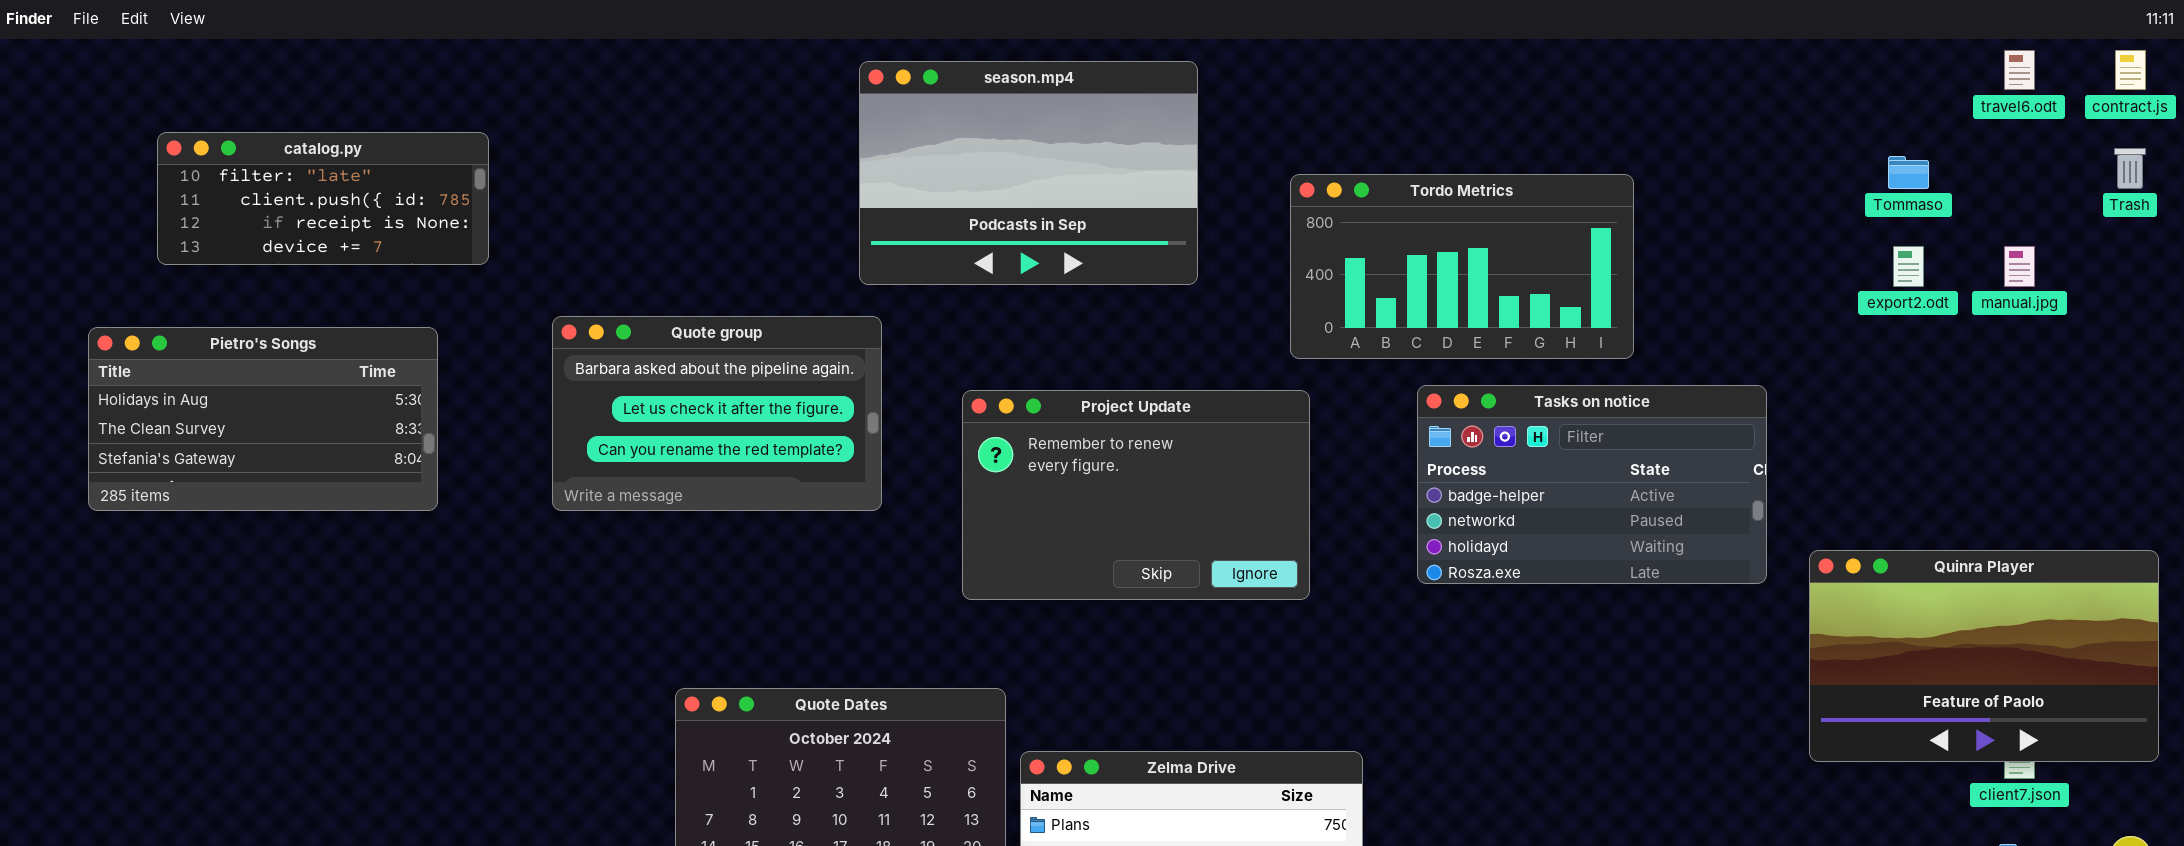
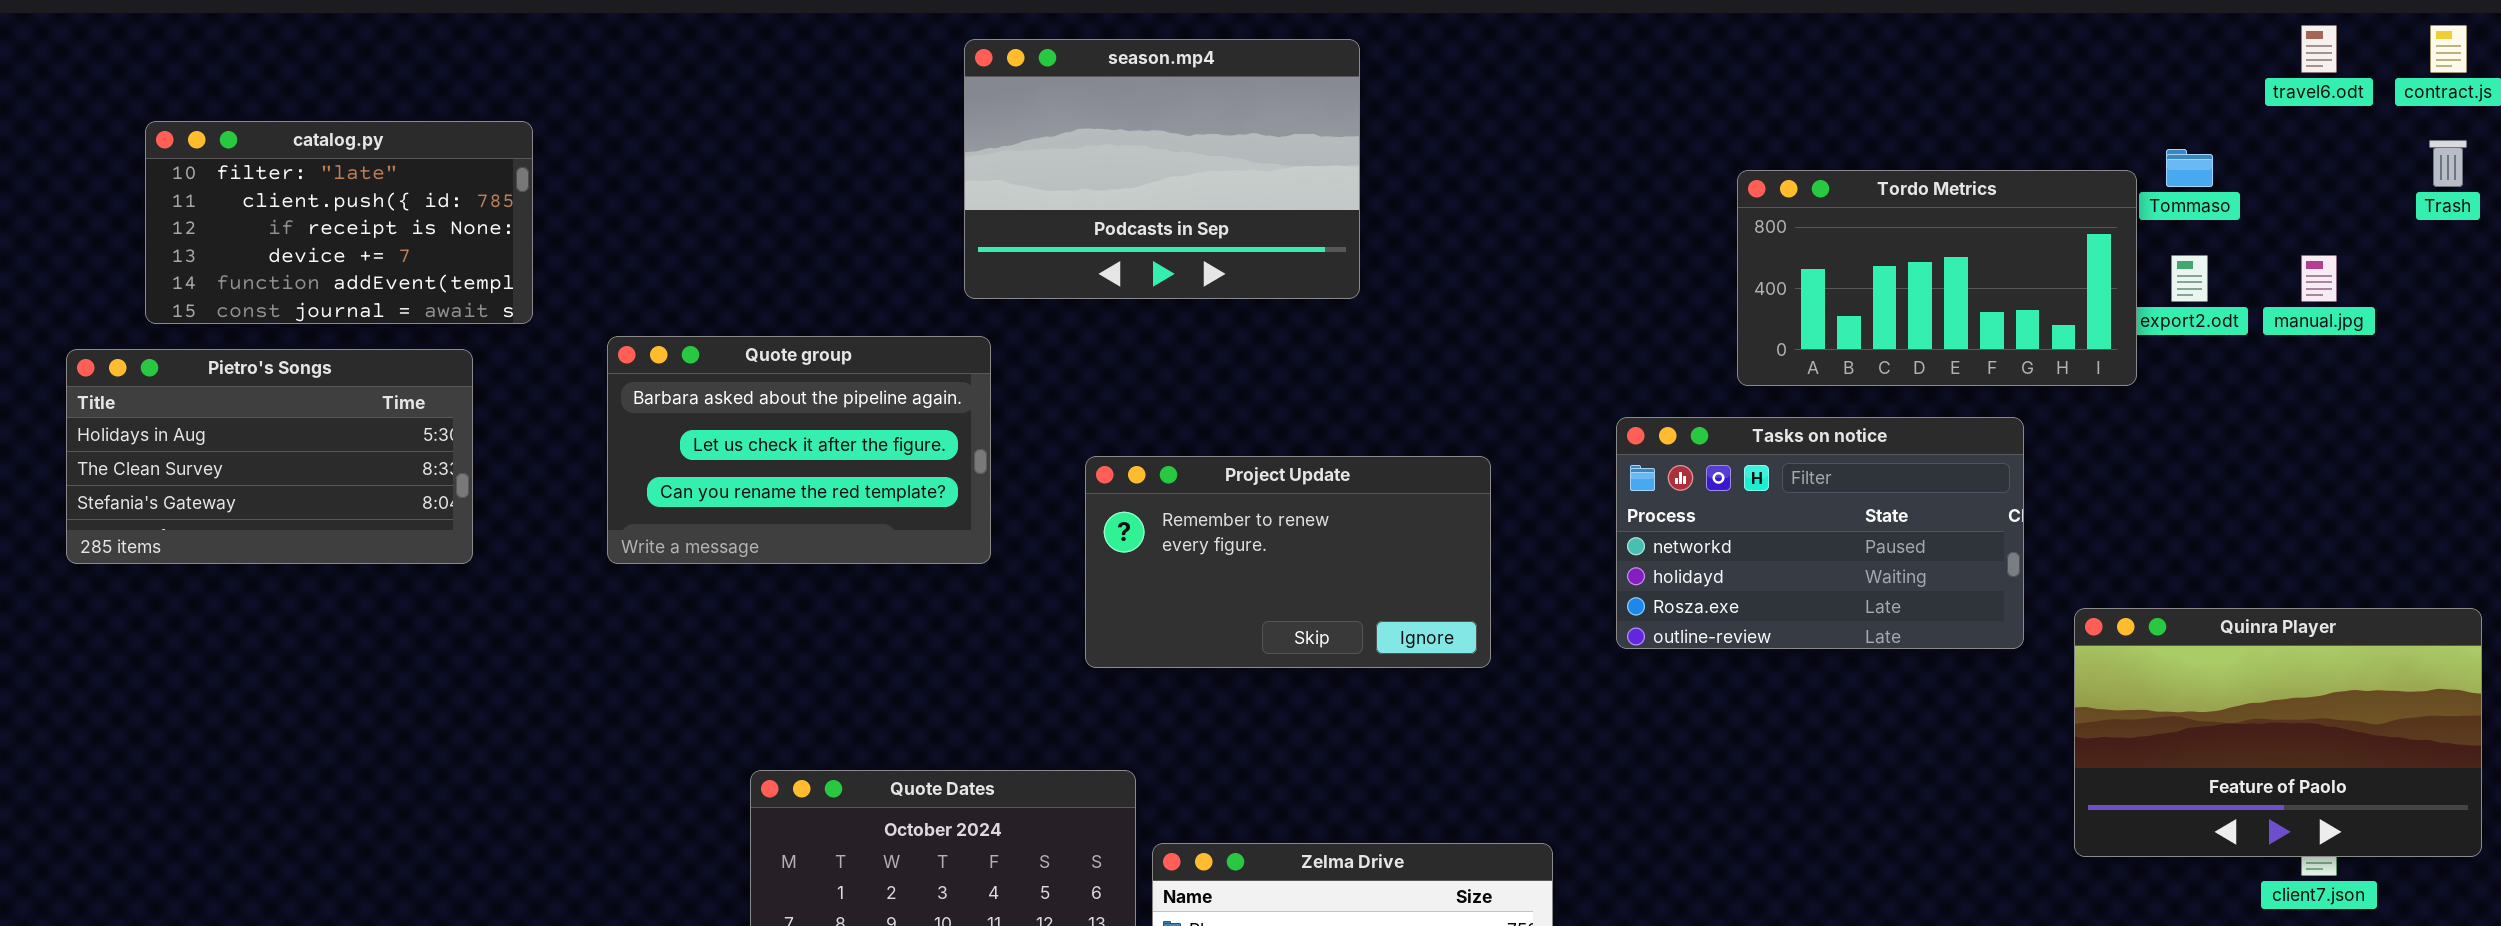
catalog.py: [157,132,489,265] -> [145,121,533,324], resized
Tordo Metrics: [1290,174,1634,359] -> [1737,170,2137,386], moved
Tasks on notice: [1417,385,1767,584] -> [1616,417,2024,649], scrolled down 1 row
Project Update: [962,390,1310,600] -> [1085,456,1491,668], resized

